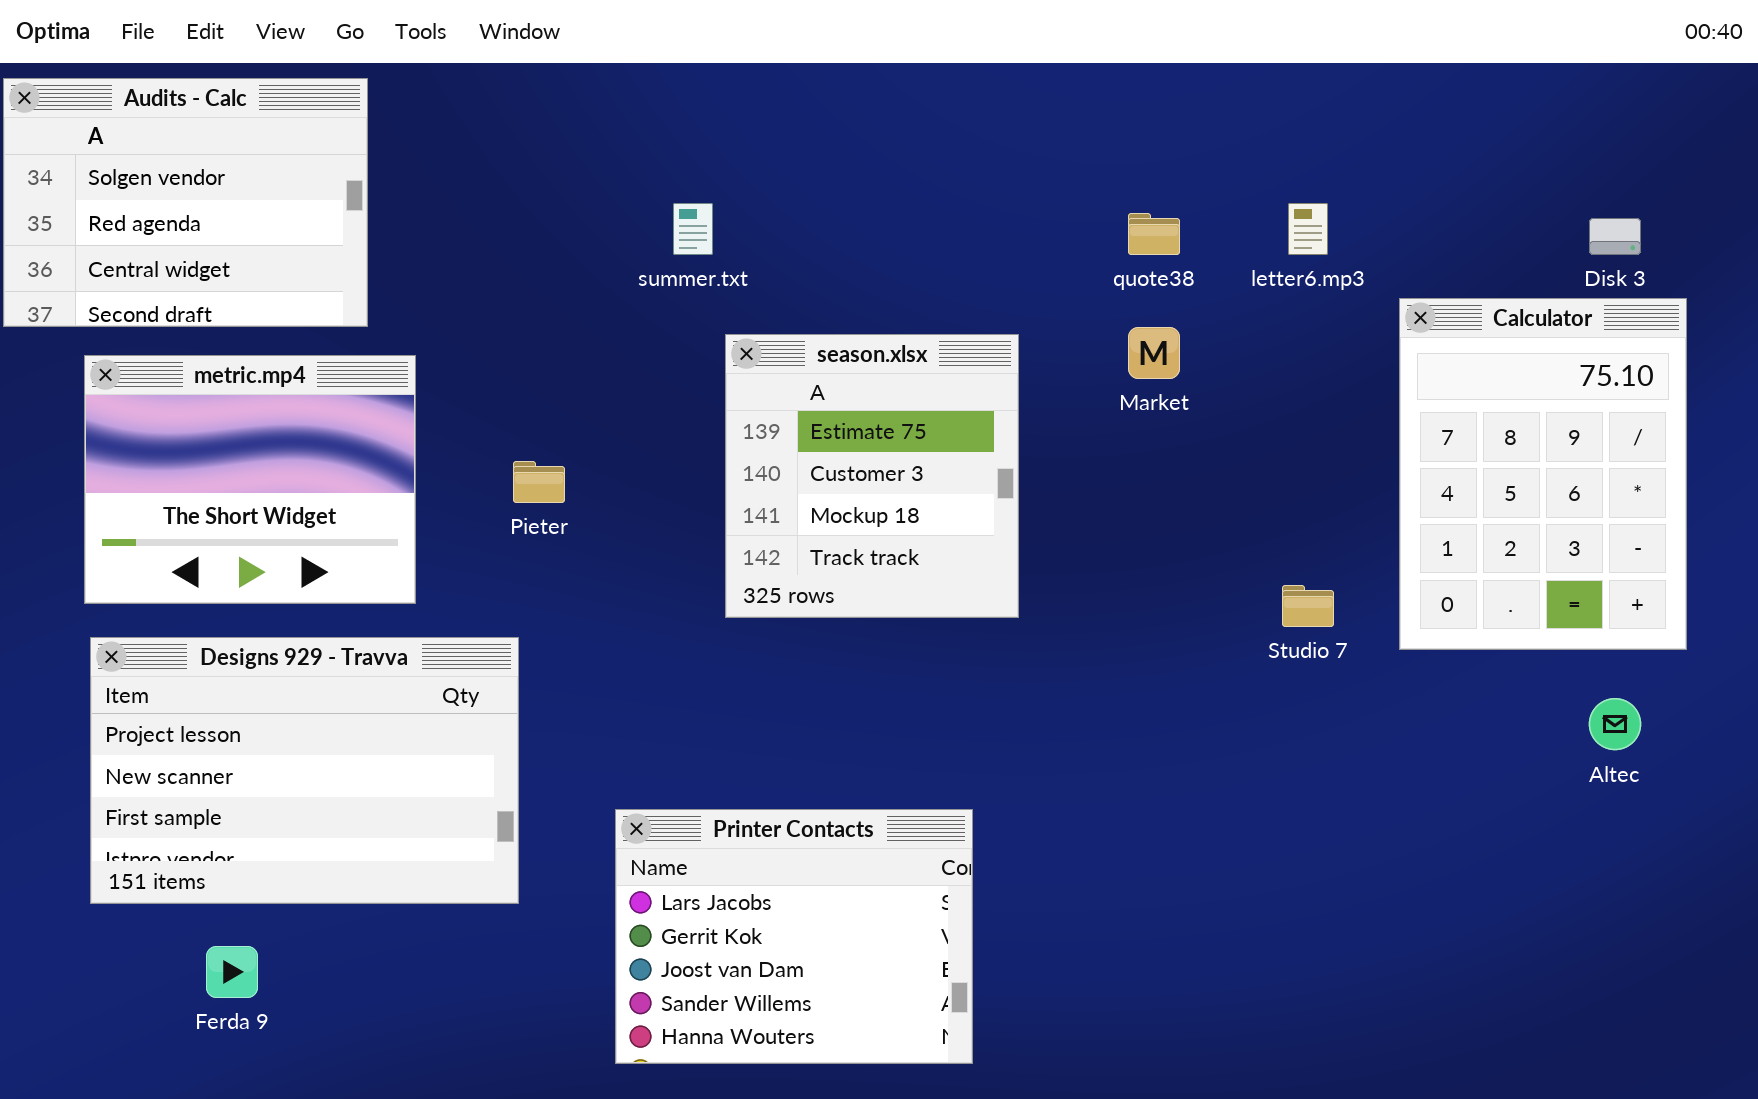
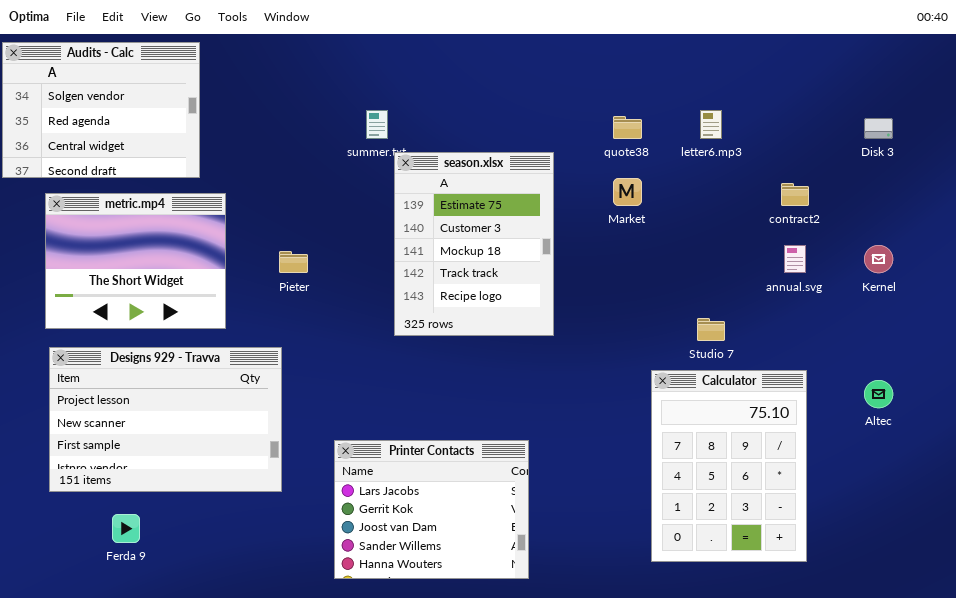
Calculator: [1399,298,1687,650] -> [651,370,807,562], moved
season.xlsx: [725,334,1019,618] -> [394,152,554,336], resized

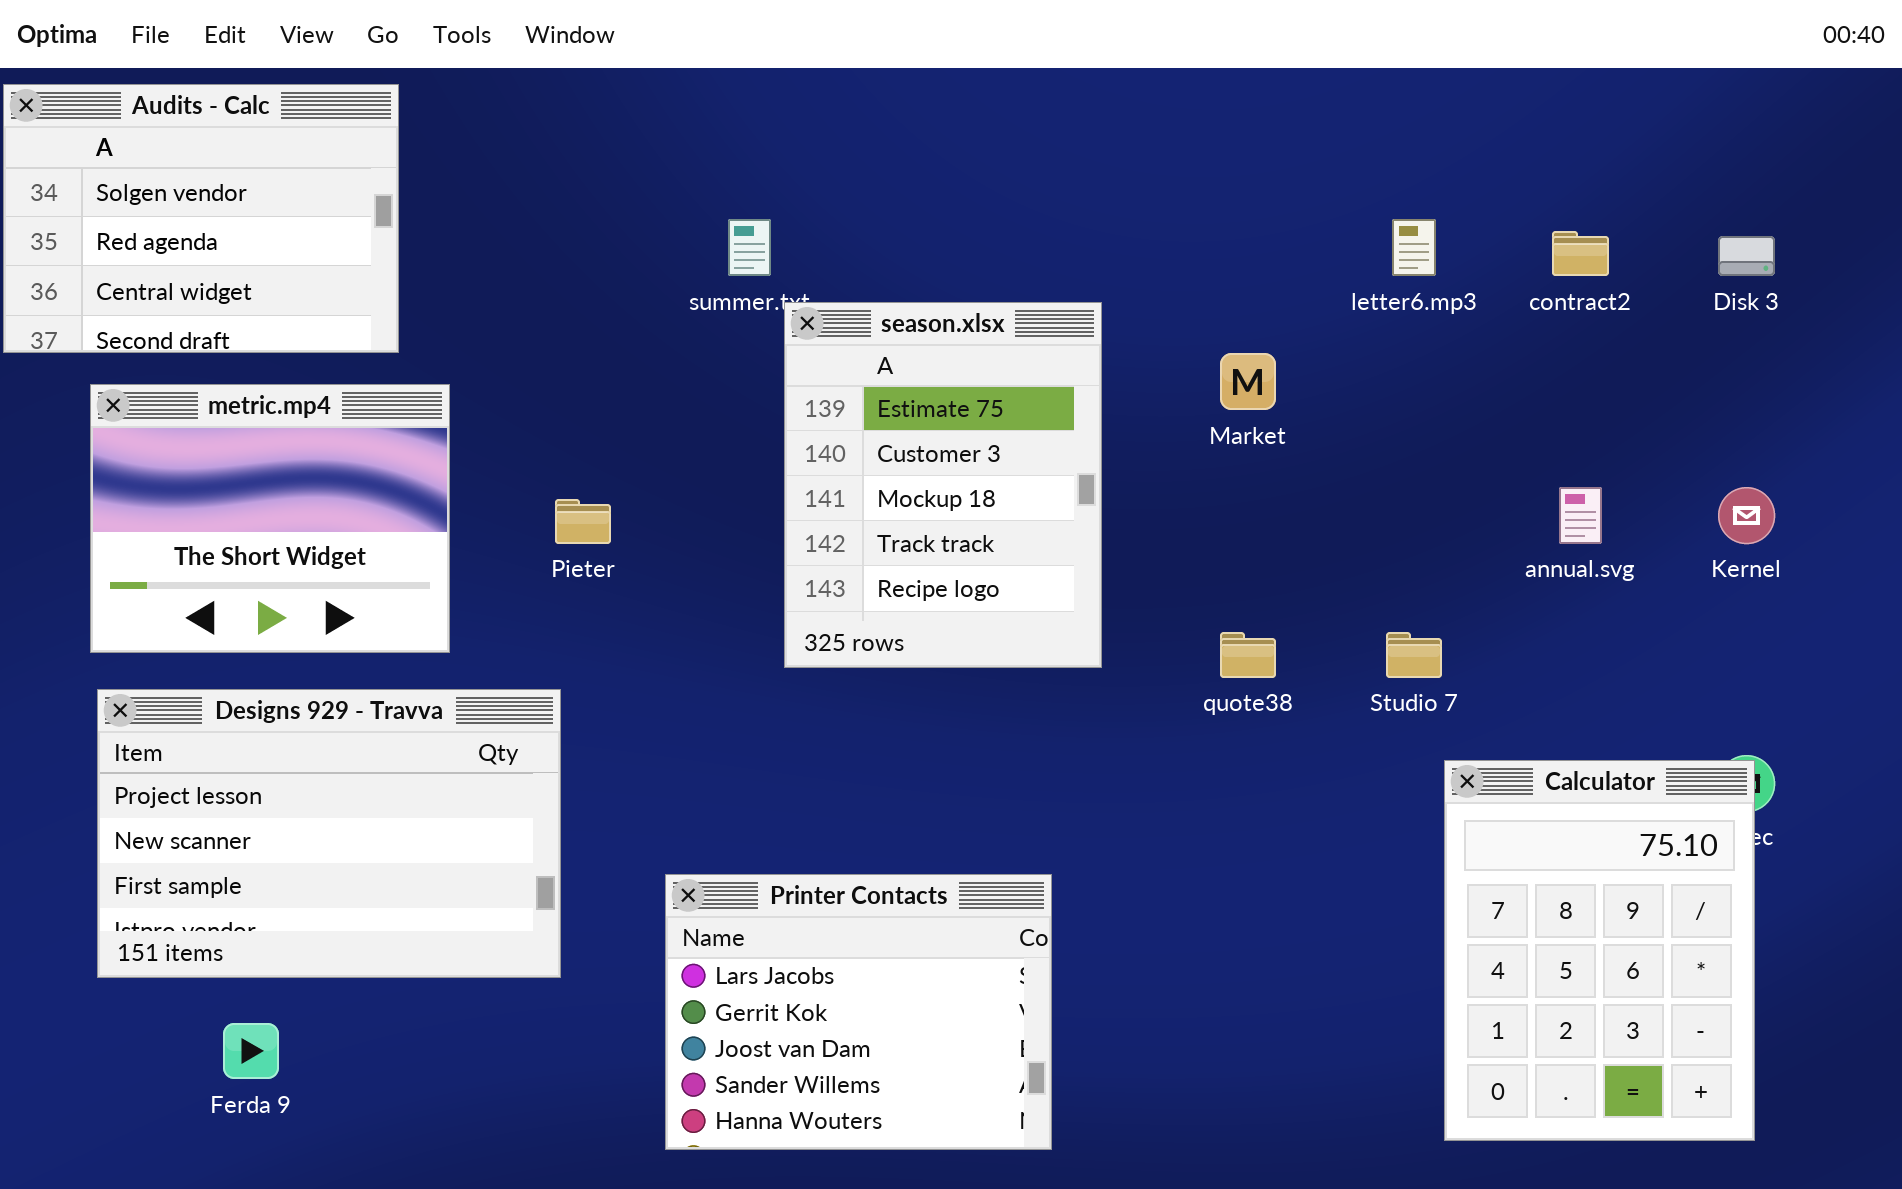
quote38: [613,116,642,139] -> [1220,632,1276,678], moved
contract2: [781,183,809,206] -> [1552,231,1609,276], moved
Calculator: [651,370,807,562] -> [1444,760,1755,1141], moved

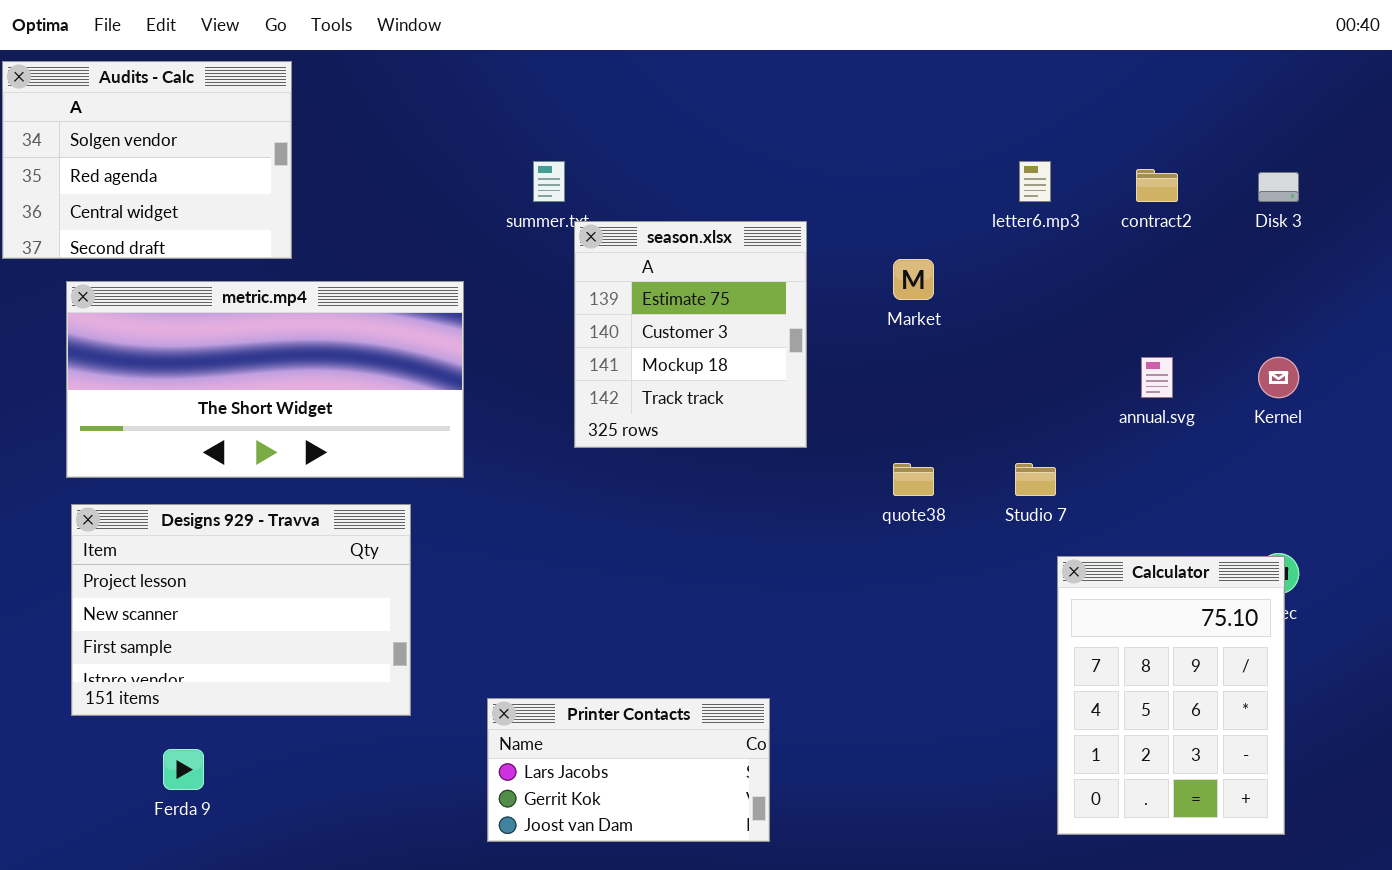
season.xlsx: [784,302,1102,668] -> [574,221,807,448], resized
metric.mp4: [90,384,450,653] -> [66,281,464,478], resized
Printer Contacts: [665,874,1052,1150] -> [487,698,770,842], resized

